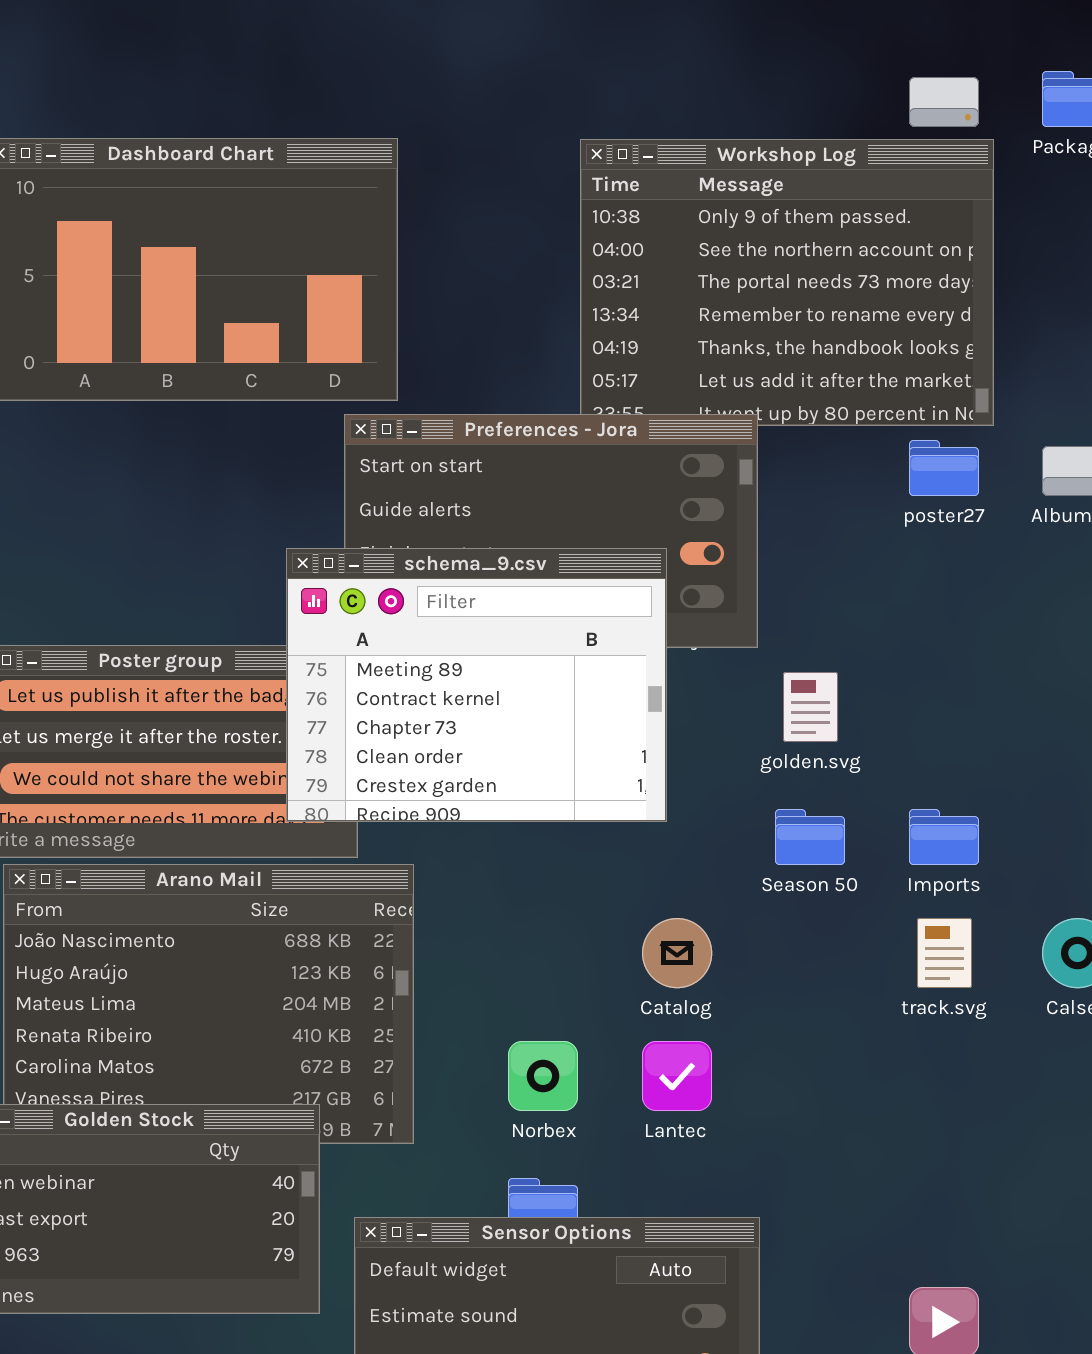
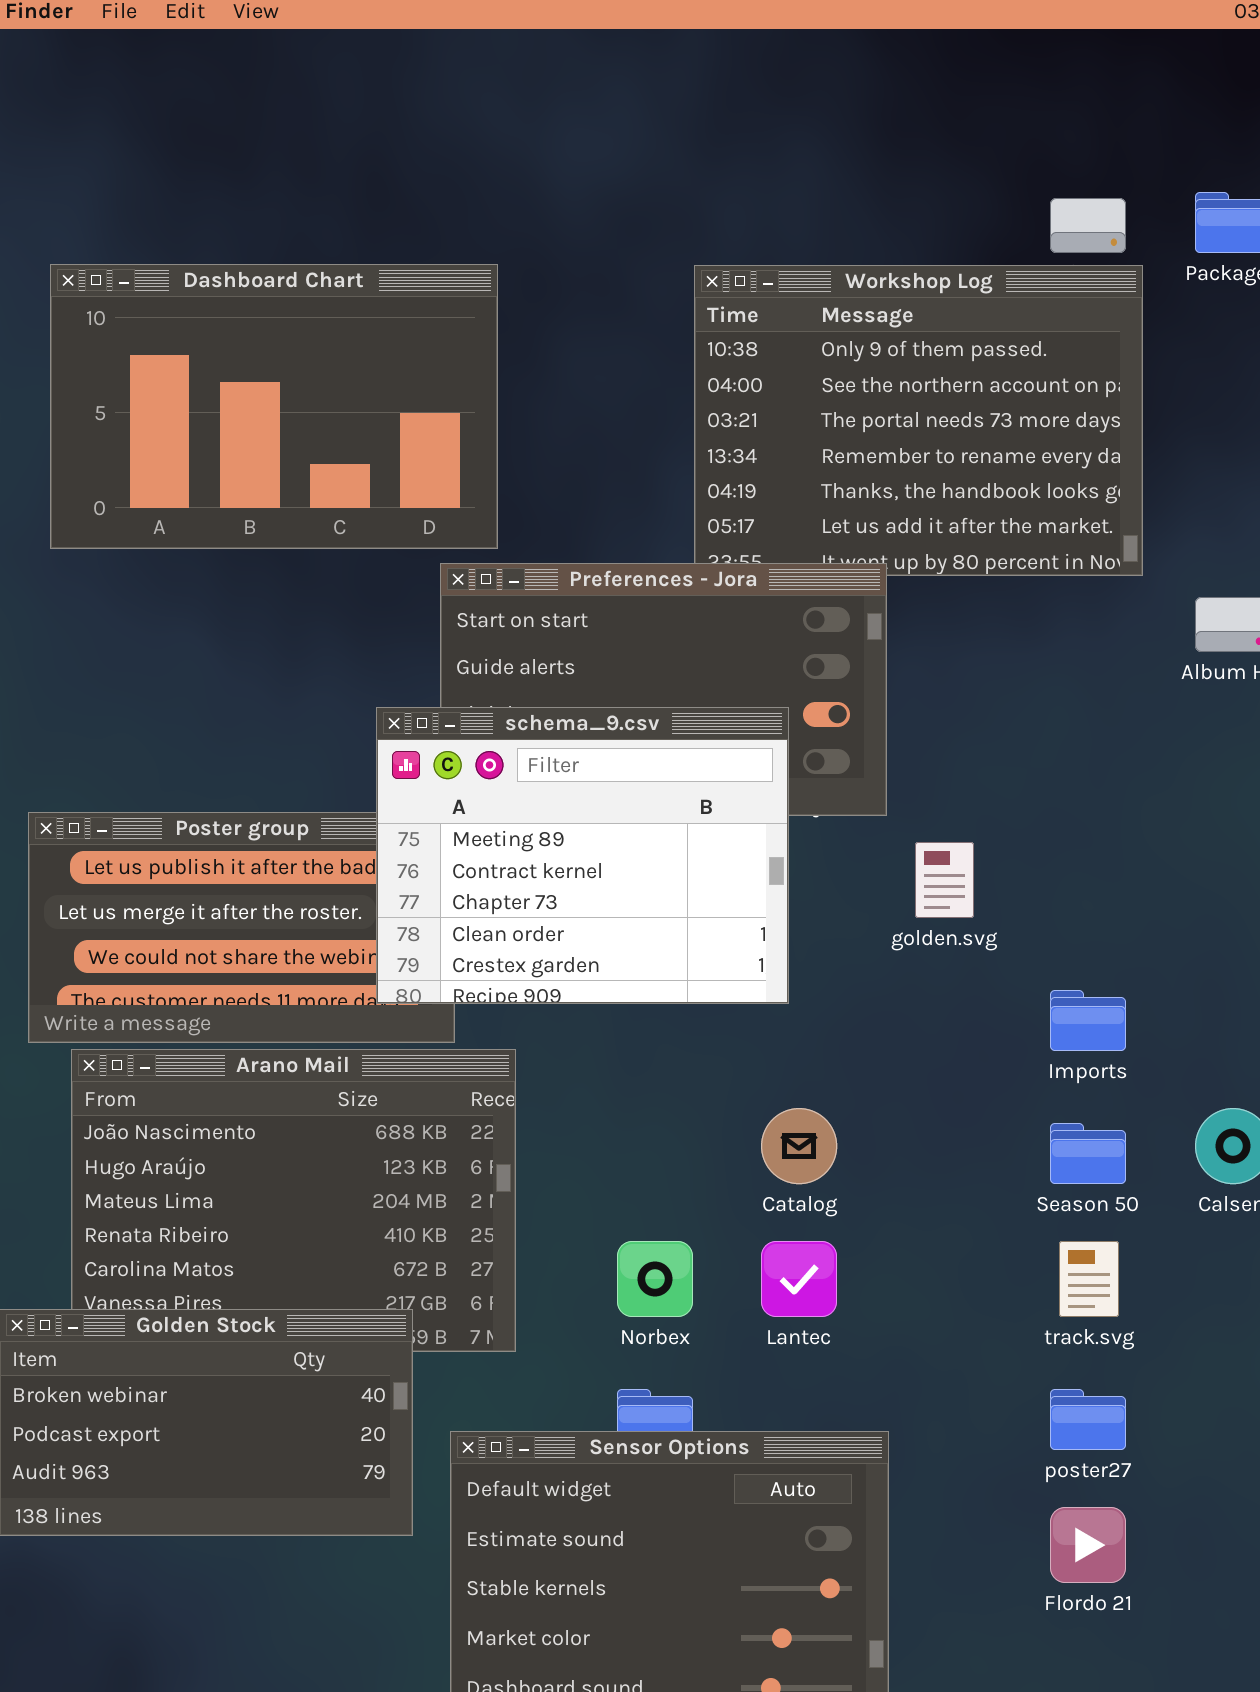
poster27: [909,440,979,496] -> [1050,1389,1126,1450], moved
Season 50: [775,809,845,865] -> [1050,1123,1126,1184], moved
track.svg: [917,918,972,988] -> [1059,1241,1119,1317], moved

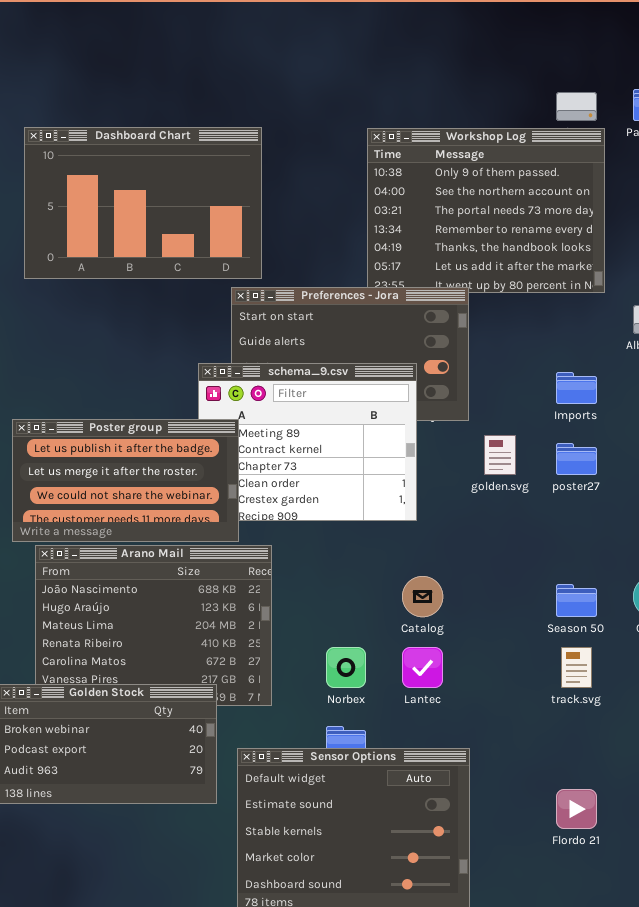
Poster group: [28,812,455,1043] -> [12,419,239,542], raised
Imports: [1050,990,1126,1051] -> [556,372,597,404], moved
poster27: [1050,1389,1126,1450] -> [556,443,597,475], moved

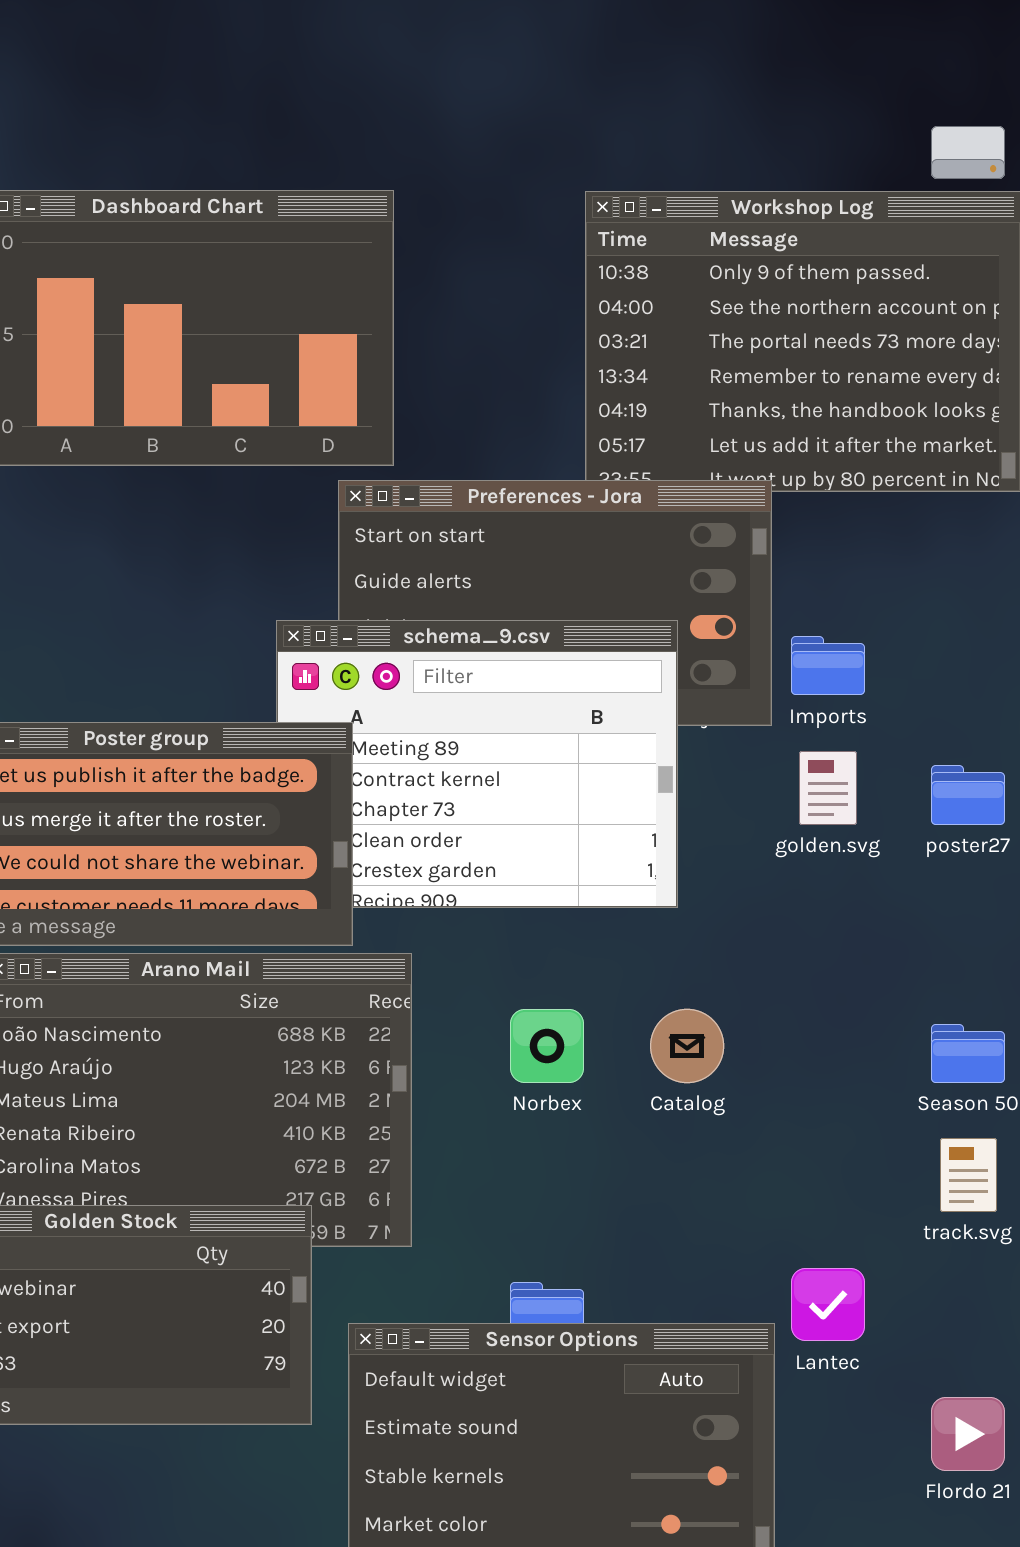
Imports: [556,372,597,404] -> [791,636,865,695], moved
Norbex: [326,647,366,688] -> [510,1009,584,1083], moved
Lantec: [402,647,443,688] -> [791,1268,865,1341], moved

